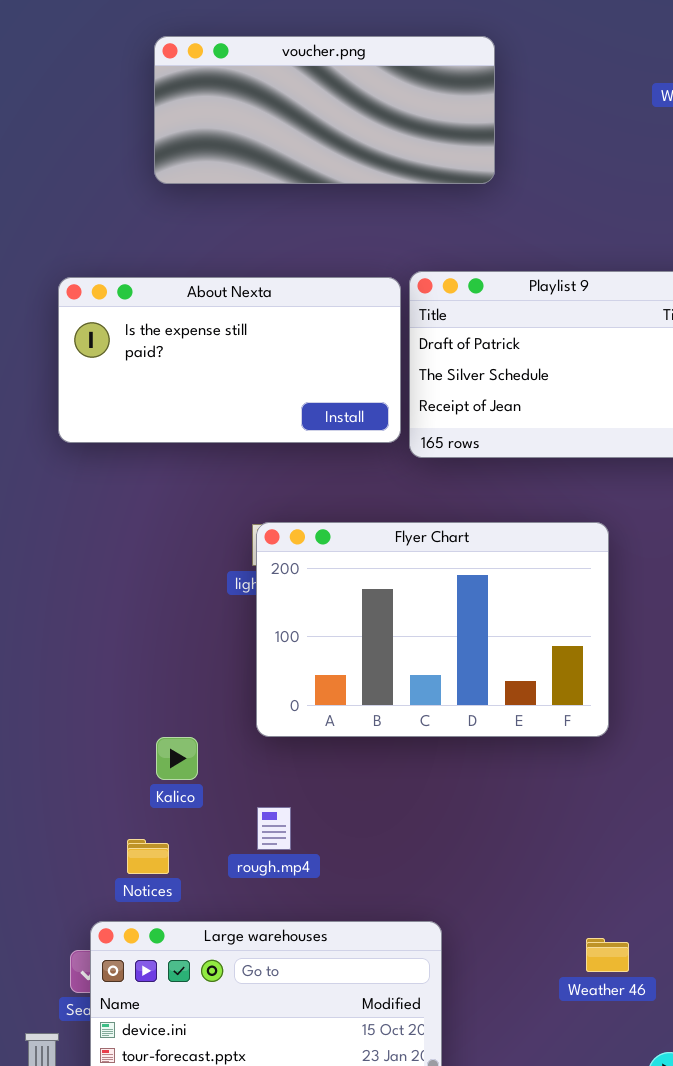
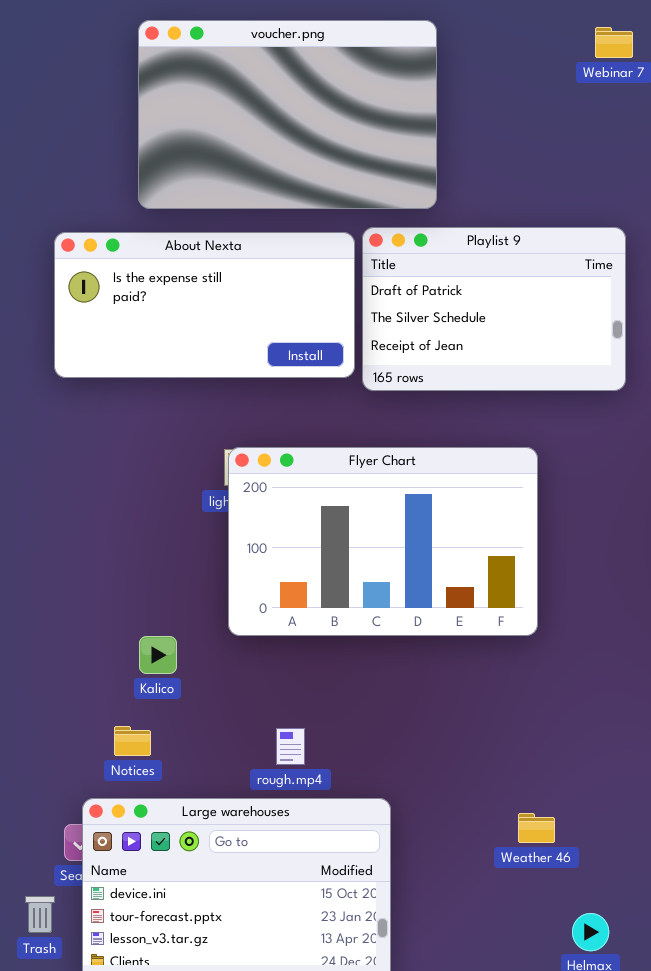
voucher.png: [154,36,495,184] -> [138,20,437,209], resized
rough.mp4: [257,807,291,850] -> [276,728,305,765], moved

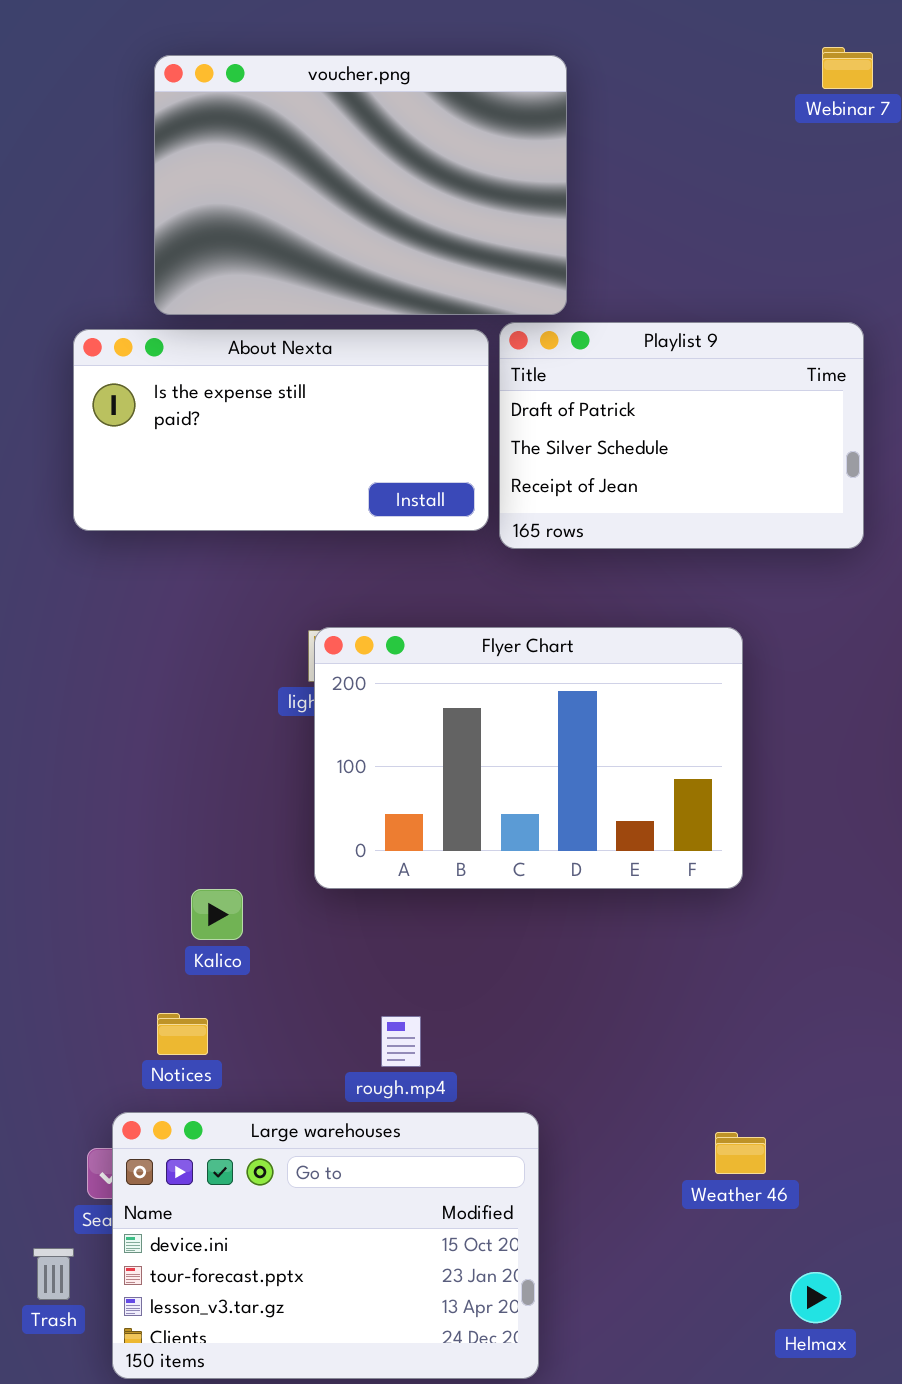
voucher.png: [138,20,437,209] -> [154,55,567,315], moved

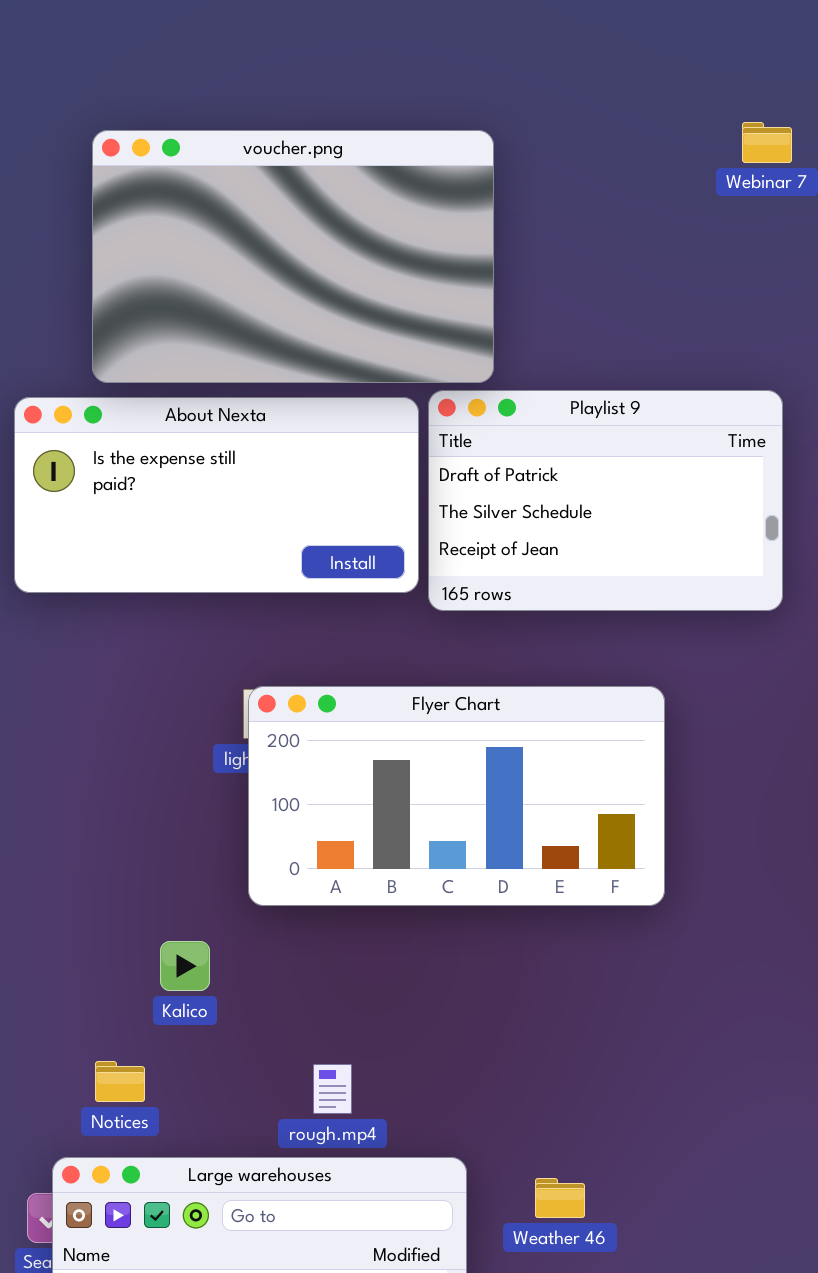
Flyer Chart: [314,627,743,889] -> [248,686,665,906], resized
Kalico: [191,889,243,940] -> [160,941,210,991], moved
Weather 46: [715,1132,766,1174] -> [535,1178,585,1218], moved

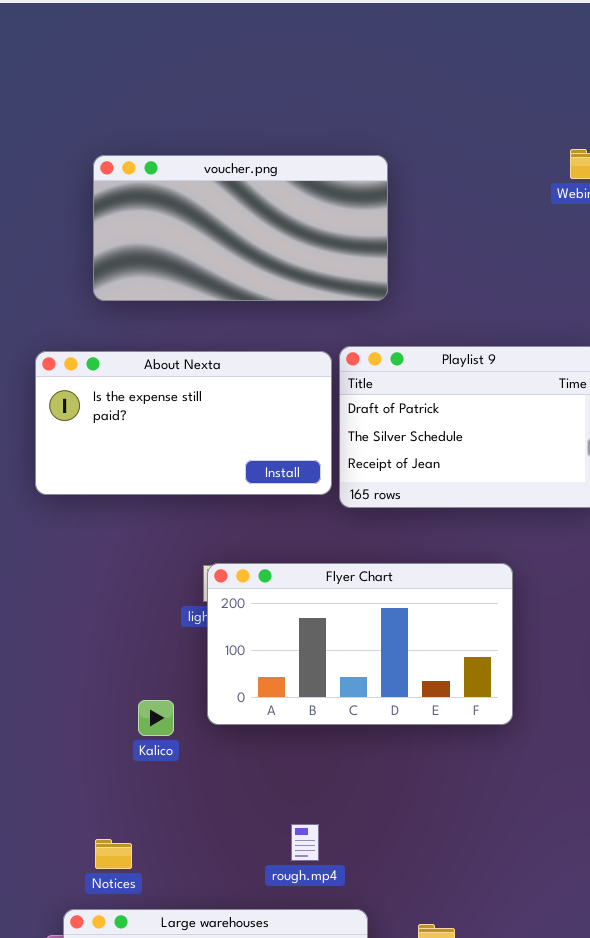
voucher.png: [92,130,494,383] -> [93,155,388,301], resized
Kalico: [160,941,210,991] -> [138,700,174,736], moved
rough.mp4: [313,1064,352,1114] -> [291,824,319,861], moved

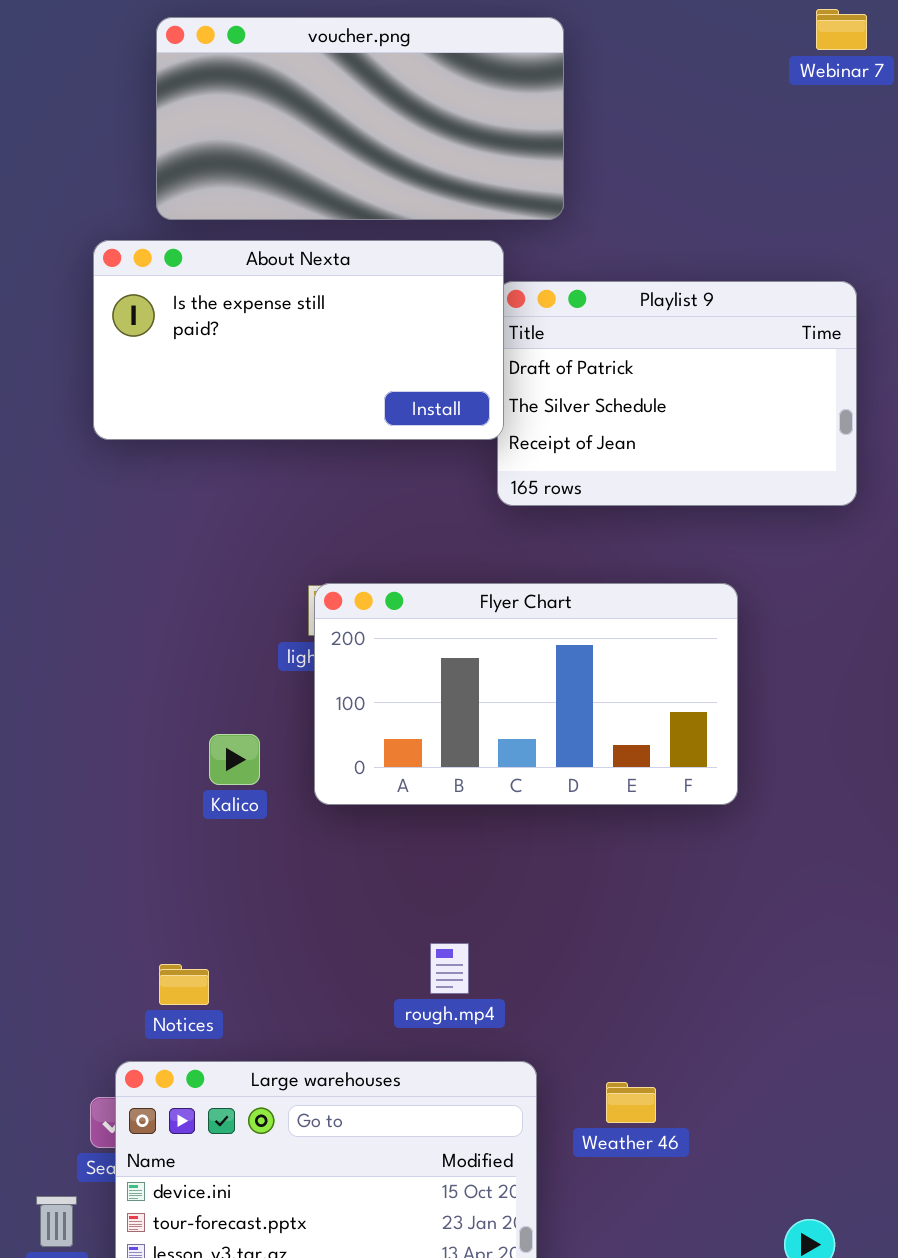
About Nexta: [35,351,332,495] -> [93,240,504,440], moved
Kalico: [138,700,174,736] -> [209,734,260,785], moved

